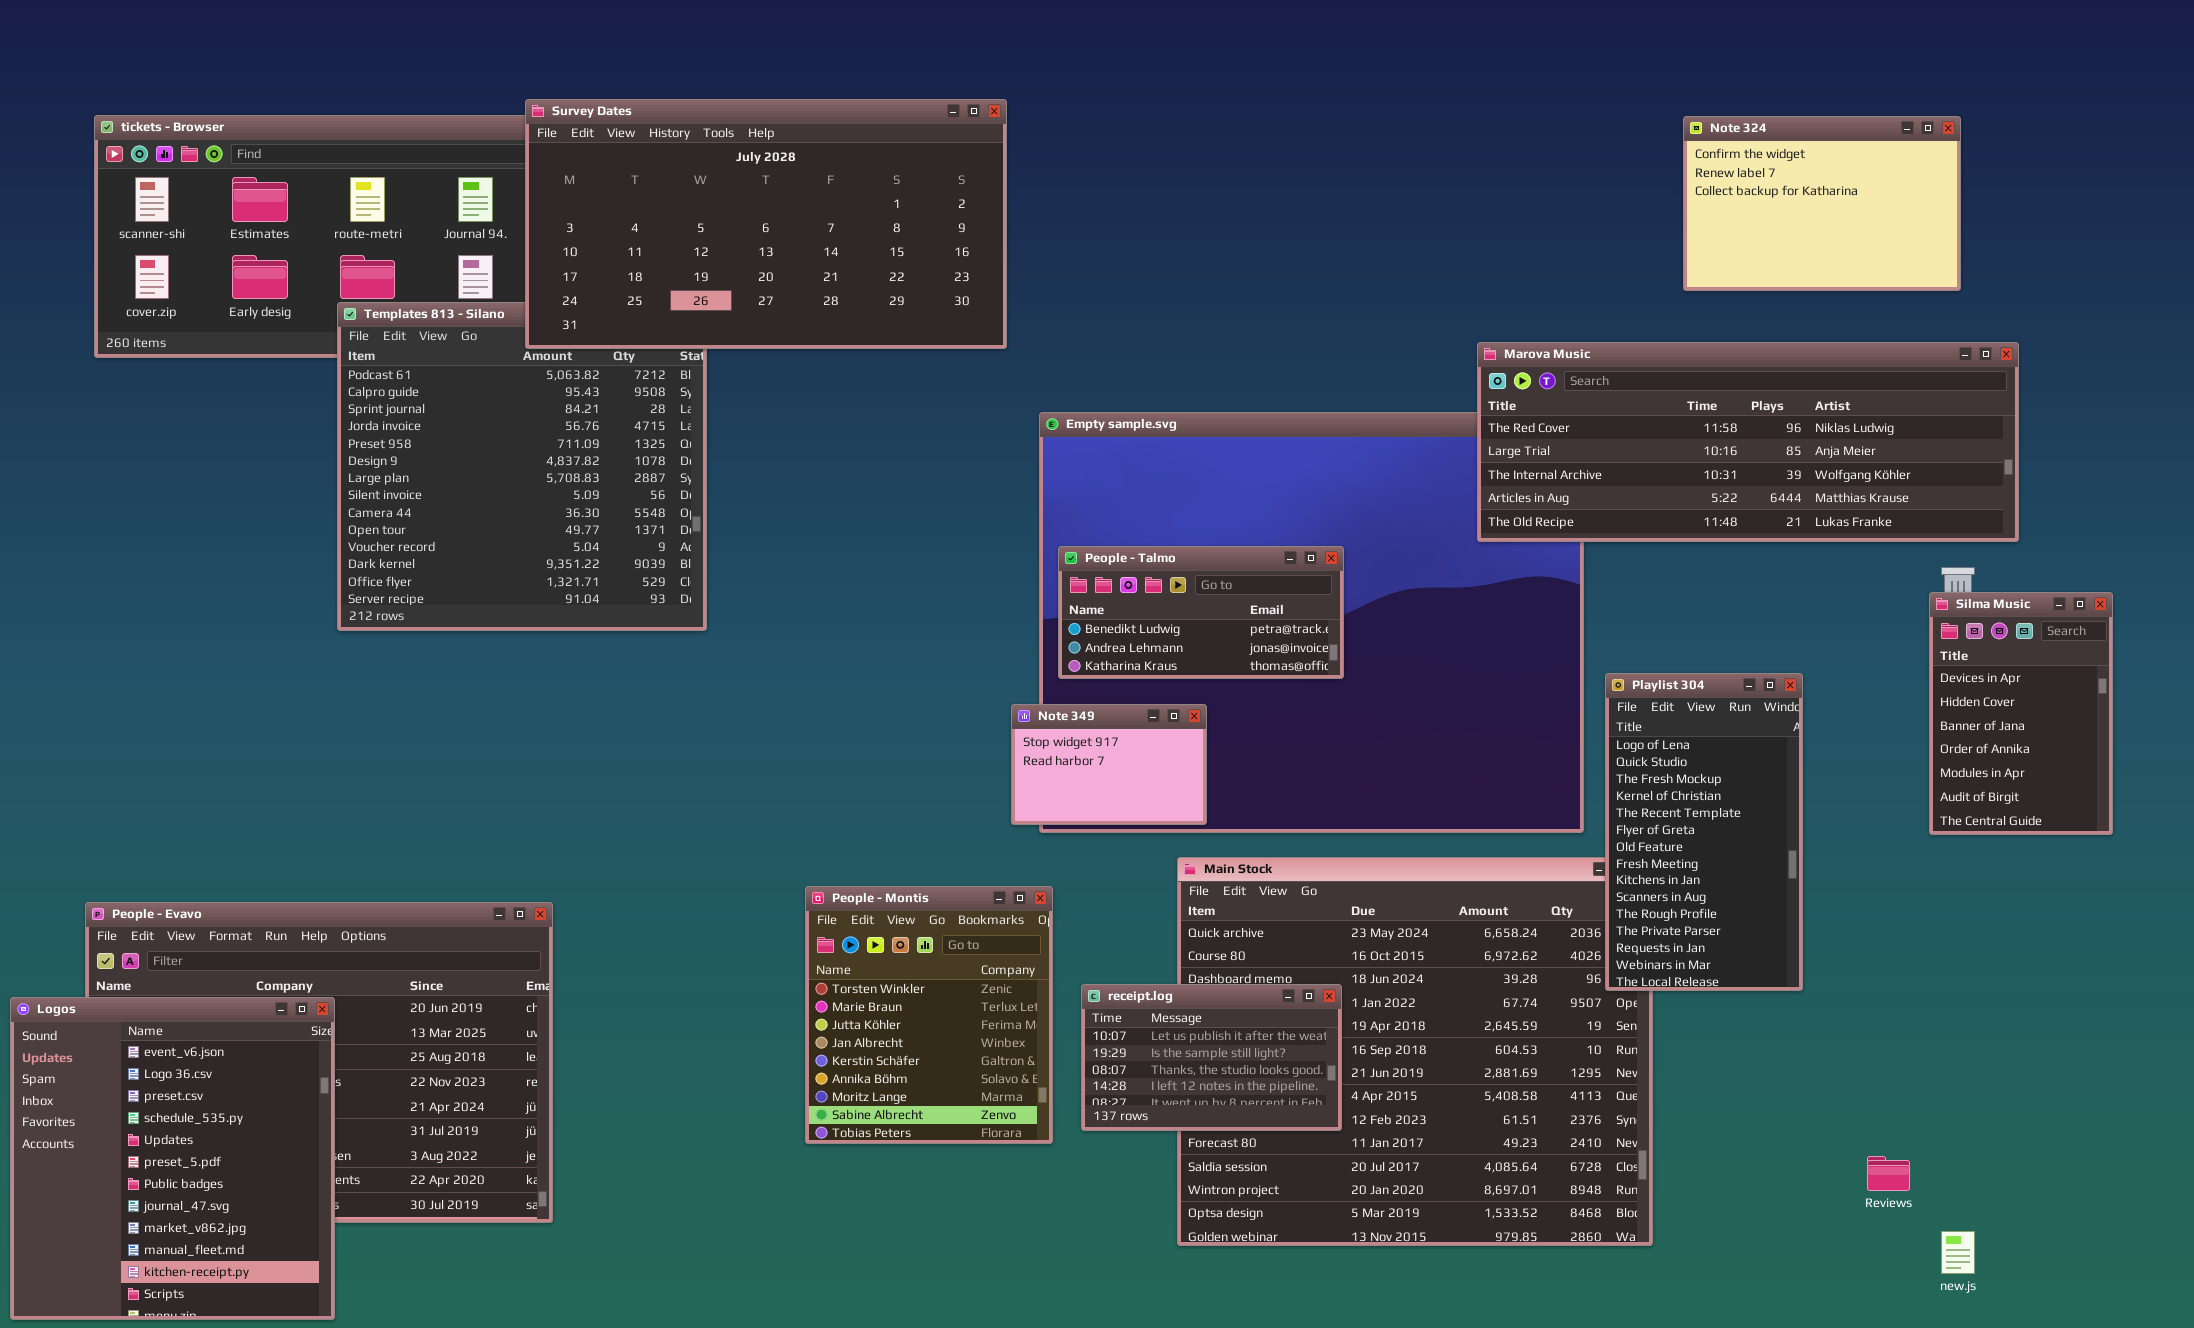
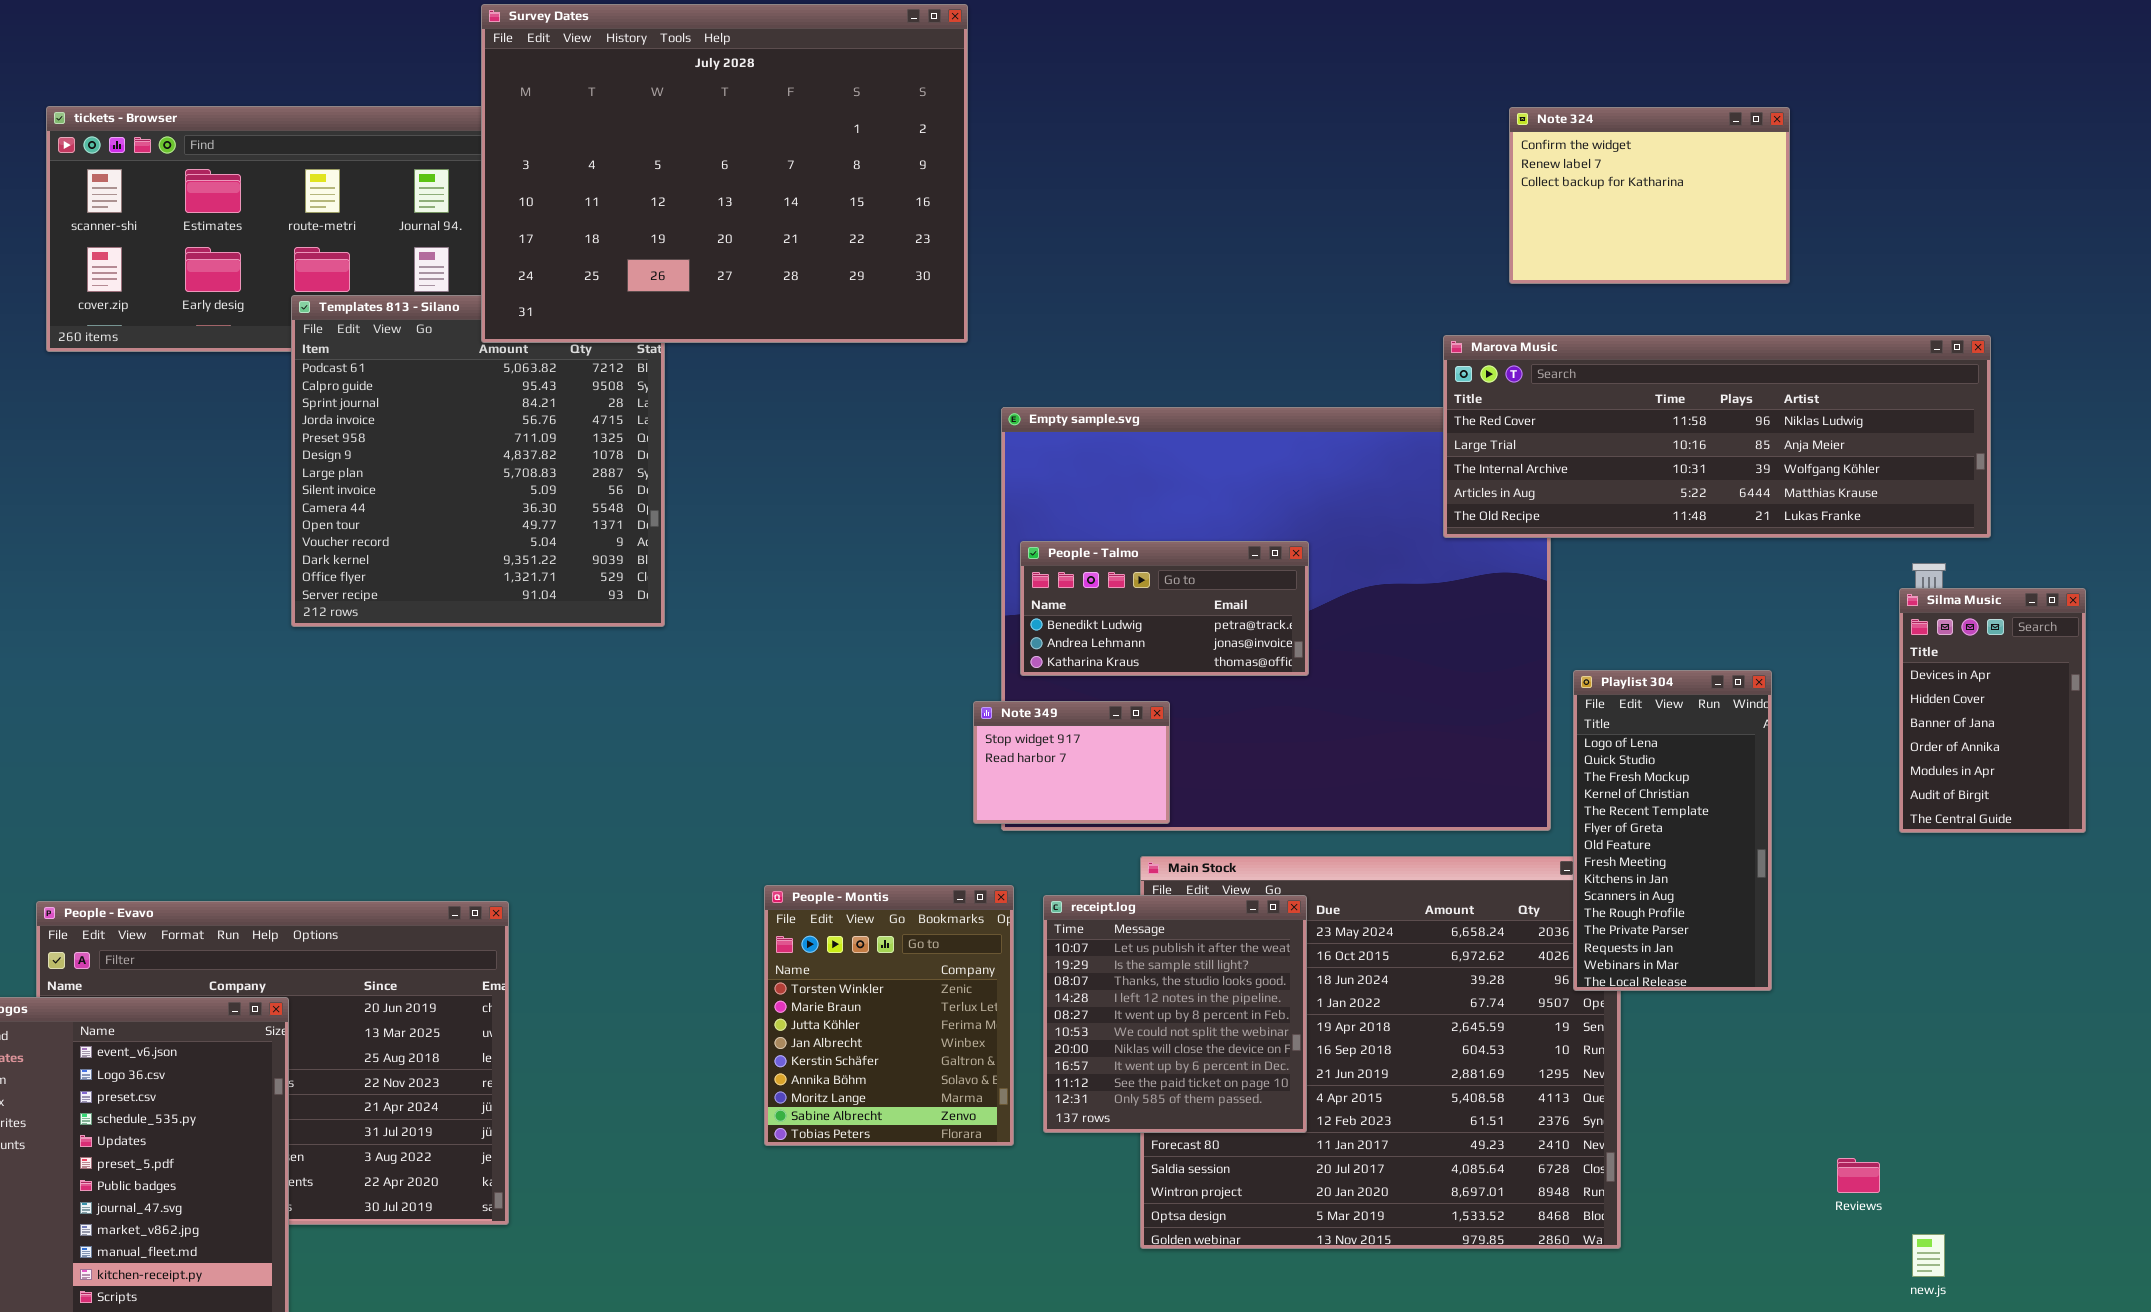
Survey Dates: [525,99,1007,349] -> [481,4,968,343], resized
Note 324: [1683,116,1961,291] -> [1509,107,1790,284], moved
receipt.log: [1081,984,1342,1131] -> [1043,895,1307,1133], resized

